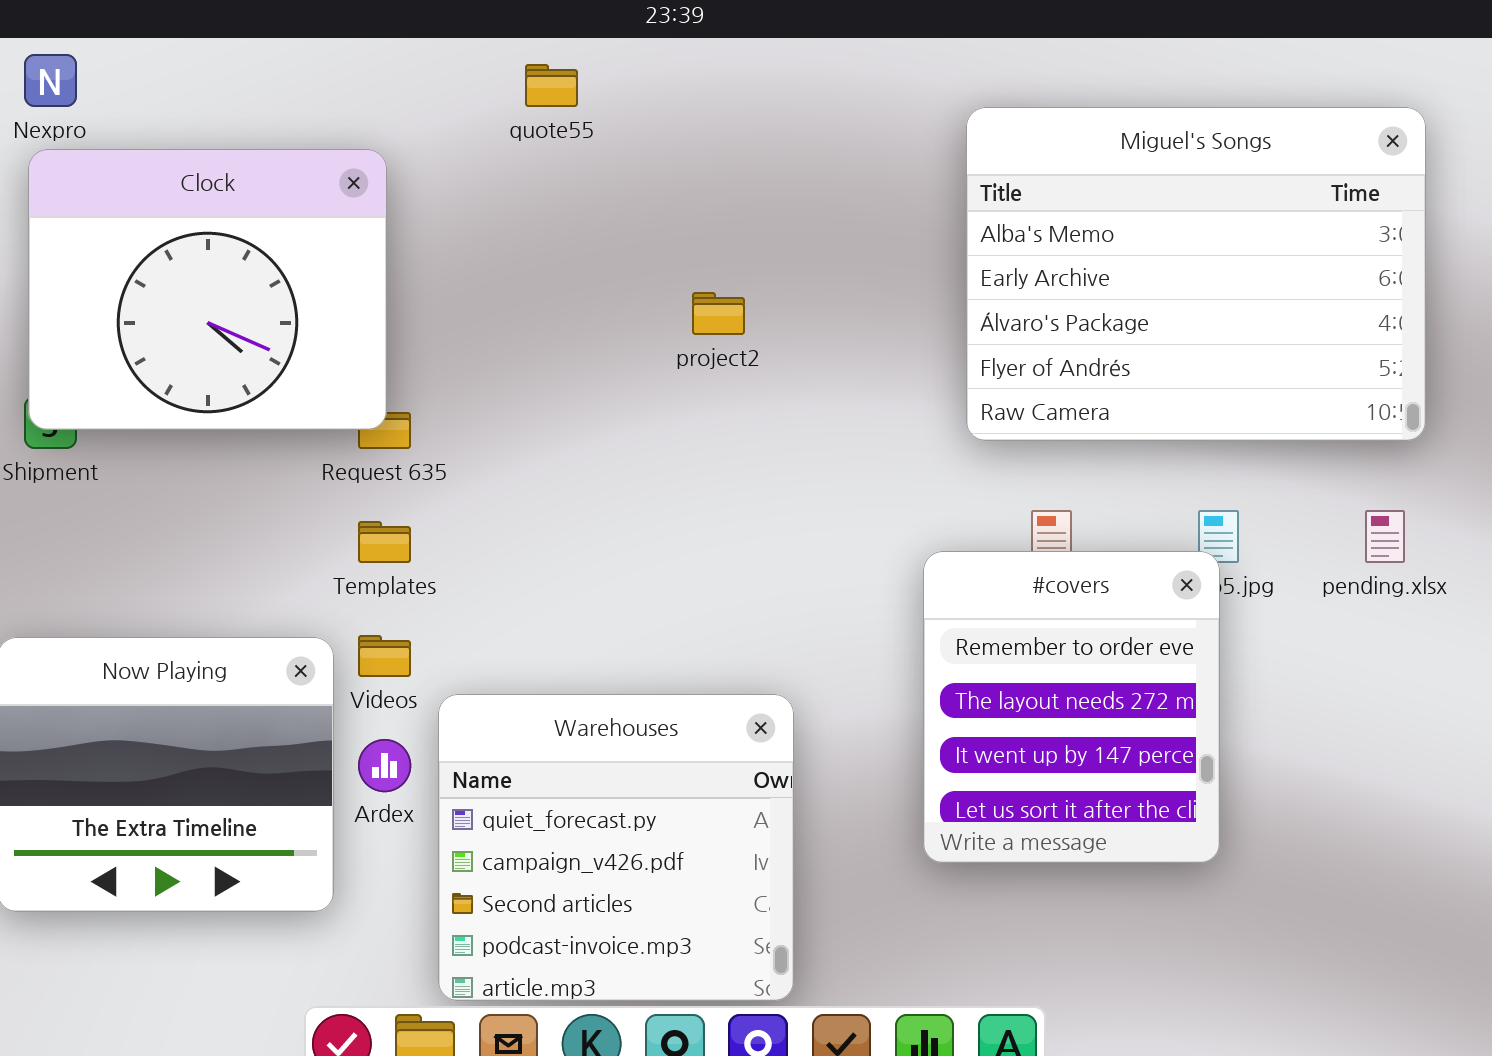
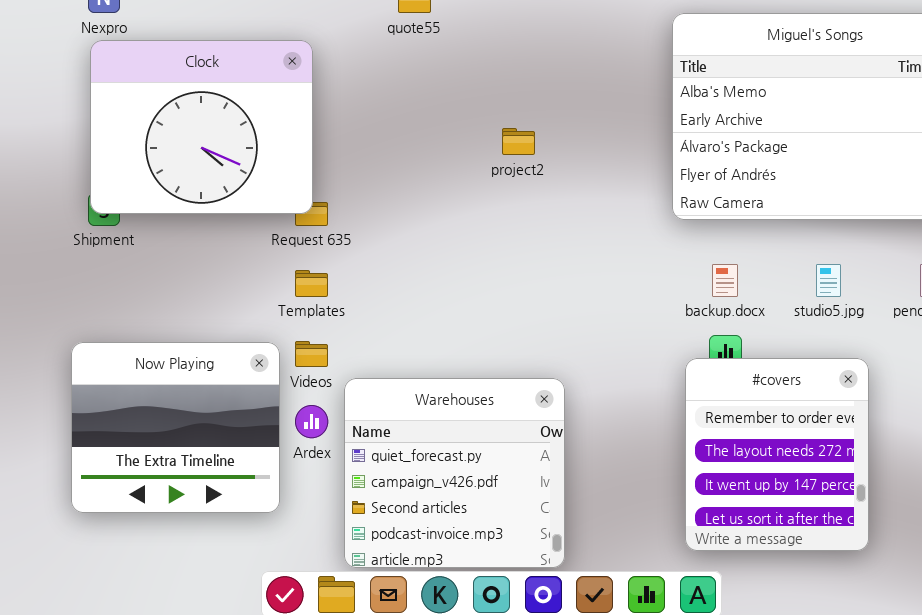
#covers: [923,551,1220,863] -> [685,358,869,551], moved

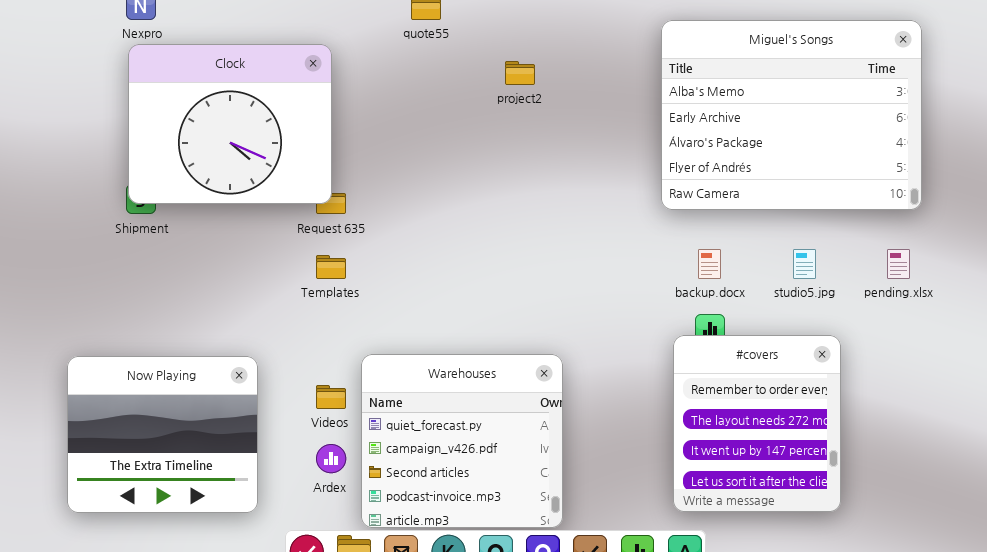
project2: [502,128,535,155] -> [505,61,535,85], moved
Videos: [295,341,328,367] -> [316,385,346,409], moved
Now Playing: [71,342,280,513] -> [67,356,258,513], moved
Ardex: [295,405,328,438] -> [316,444,346,473], moved

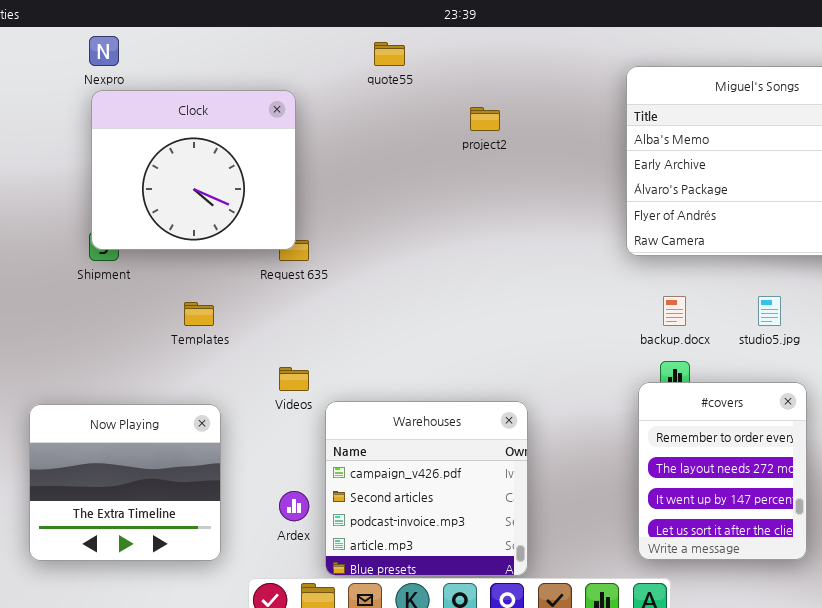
Templates: [316,255,346,279] -> [184,302,214,326], moved
Warehouses: [361,354,563,528] -> [325,401,528,576], scrolled down 1 row
Videos: [316,385,346,409] -> [279,367,309,391], moved

